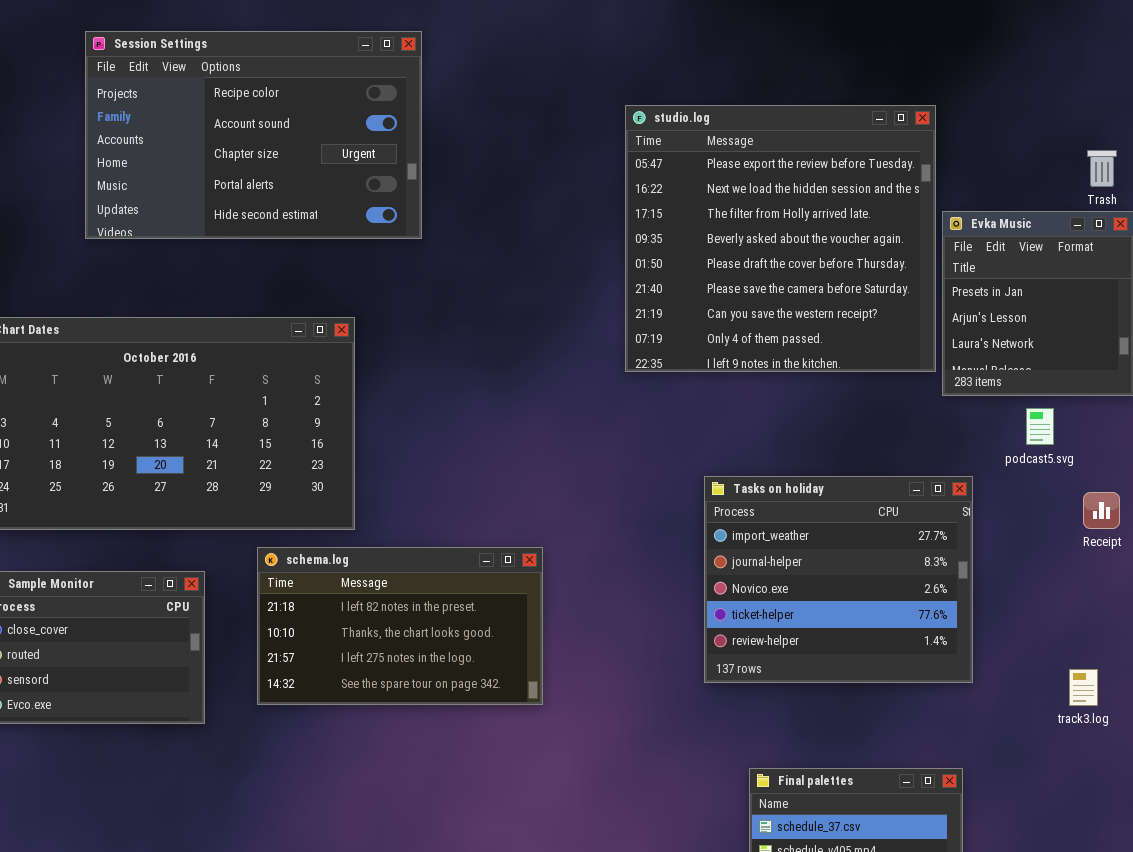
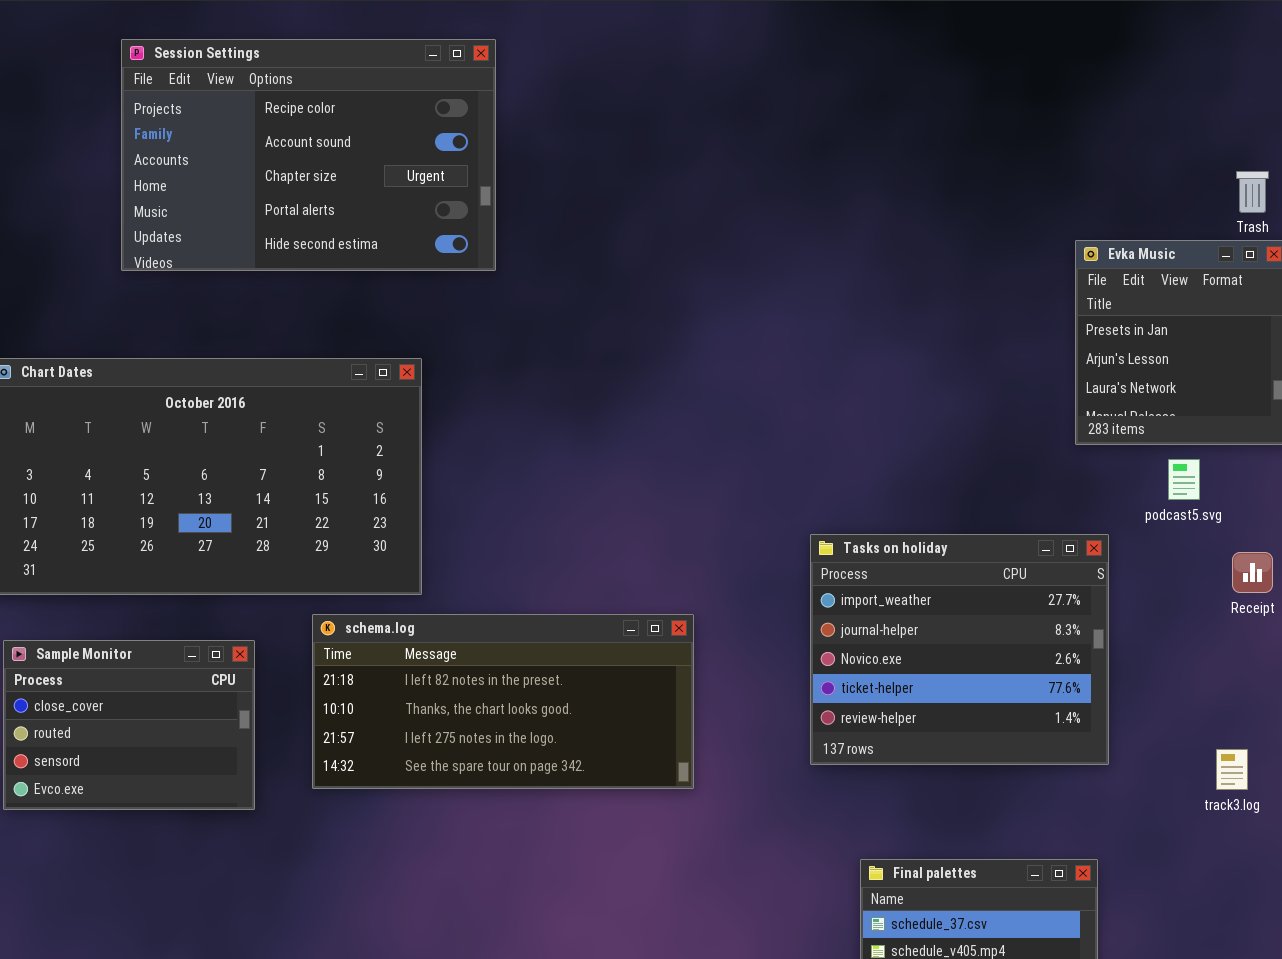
studio.log: [625,105,936,372] -> none, closed
schema.log: [257,547,543,705] -> [312,614,694,789], resized

